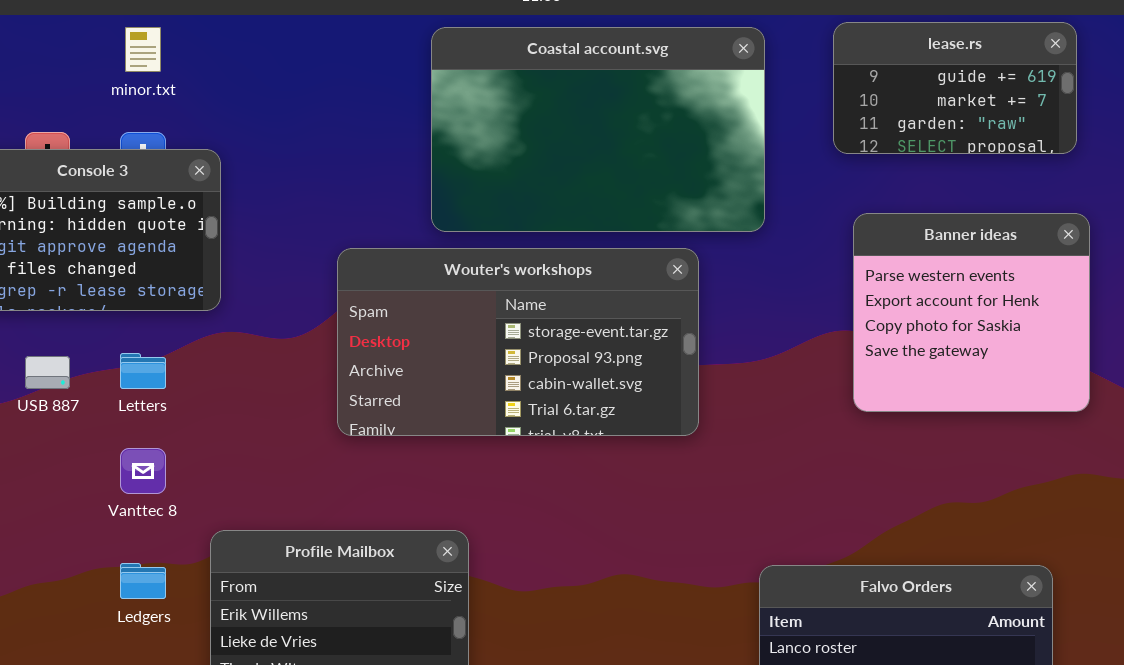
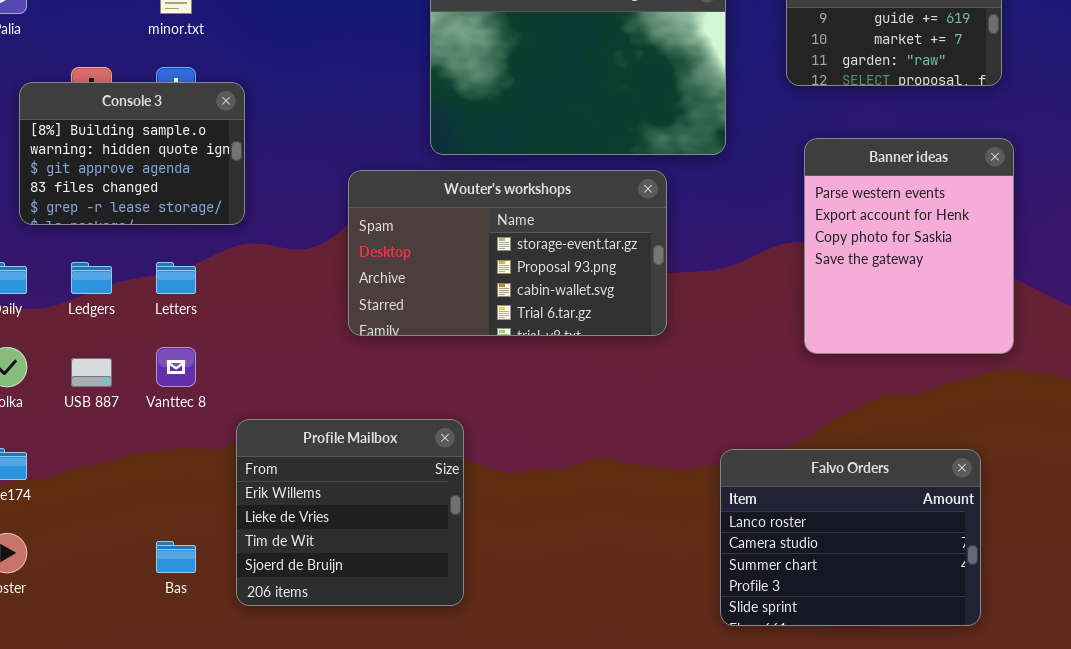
Banner ideas: [853,213,1090,412] -> [804,138,1014,354], resized
USB 887: [25,356,70,389] -> [71,358,112,387], moved
Ledgers: [120,563,166,599] -> [71,262,112,294], moved

